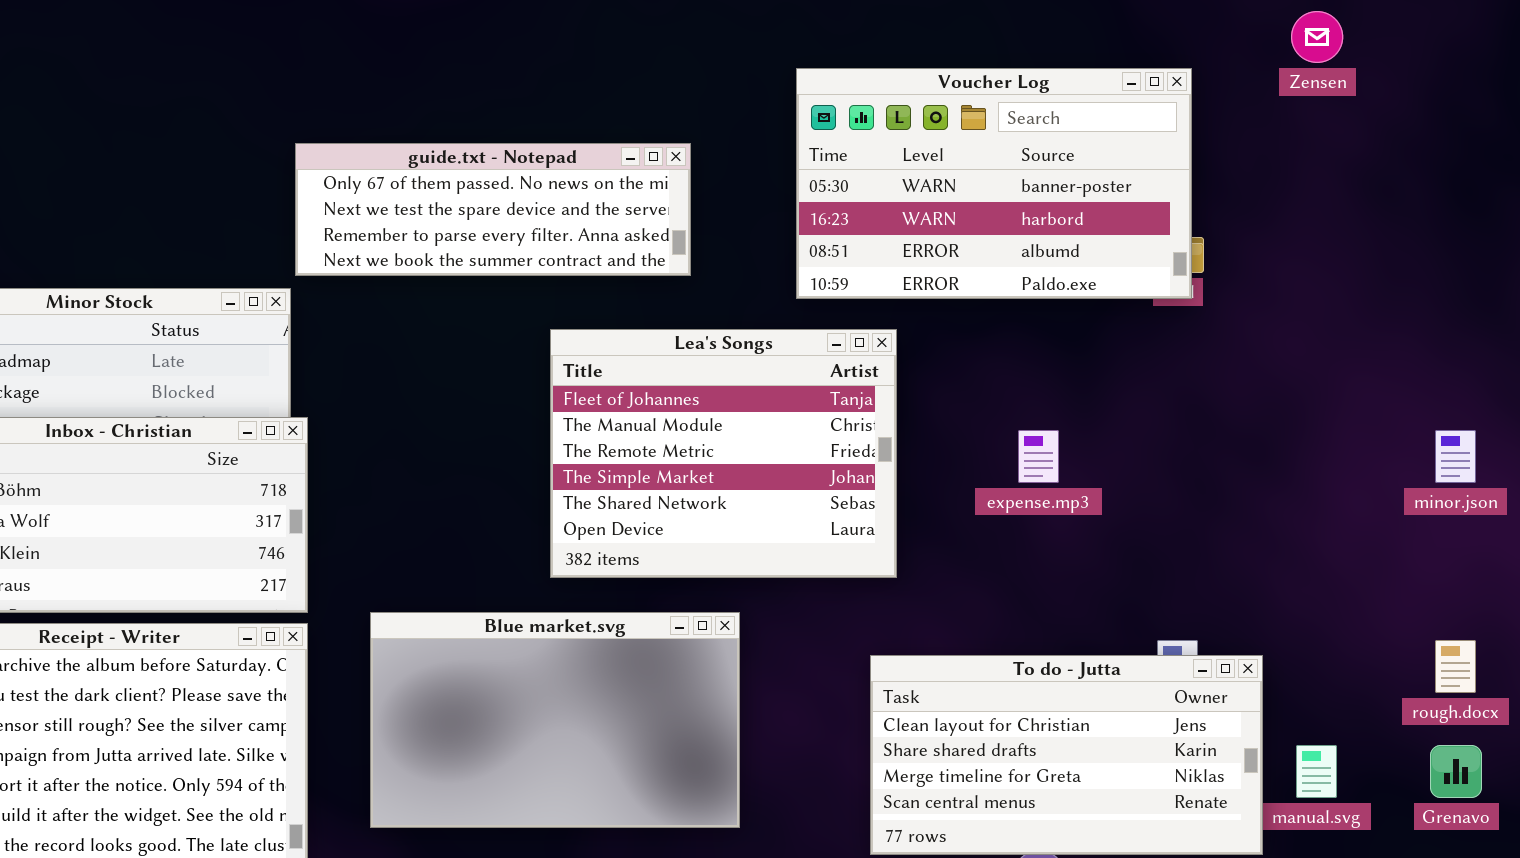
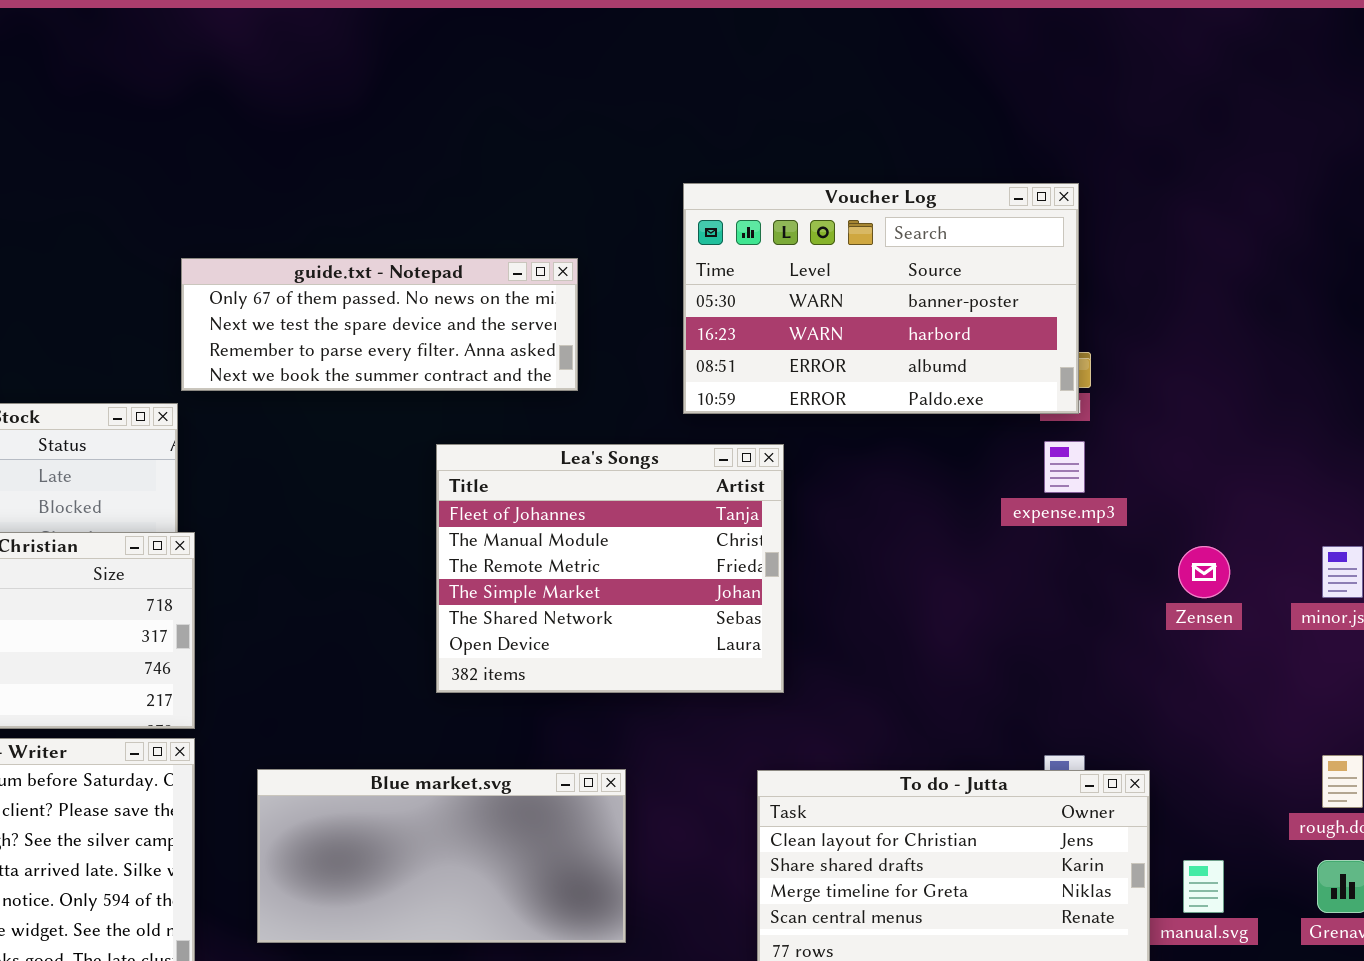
Zensen: [1291,11,1343,63] -> [1178,546,1230,598], moved
expense.mp3: [1018,430,1059,483] -> [1044,441,1085,493], moved
Blue market.svg: [370,612,740,828] -> [257,769,626,943], resized

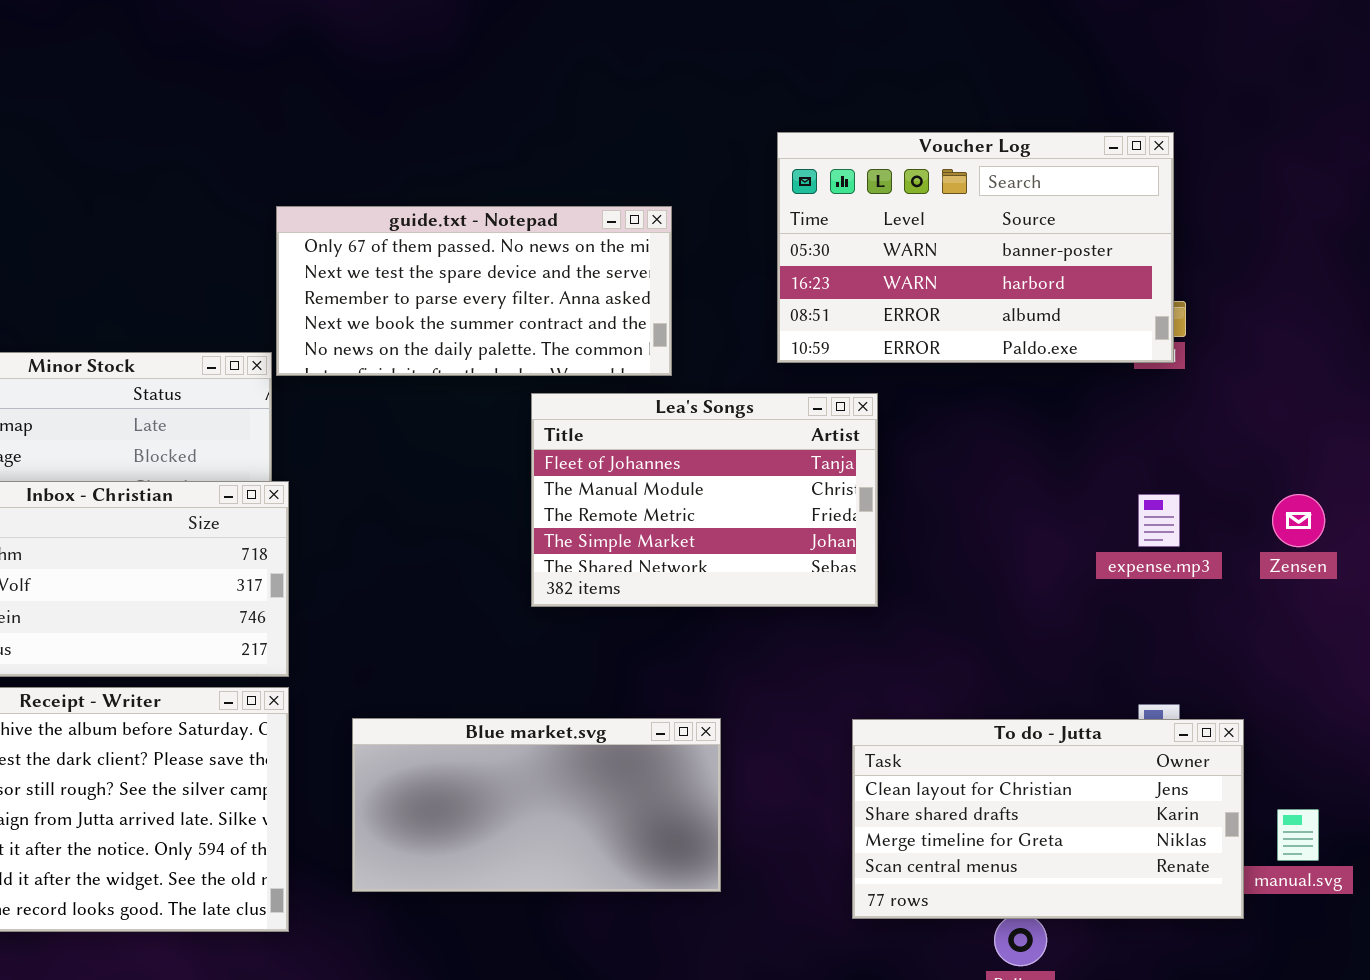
guide.txt - Notepad: [181,258,578,391] -> [276,206,672,376], resized
expense.mp3: [1044,441,1085,493] -> [1138,494,1180,547], moved
Lea's Songs: [436,444,784,693] -> [531,393,878,607], resized

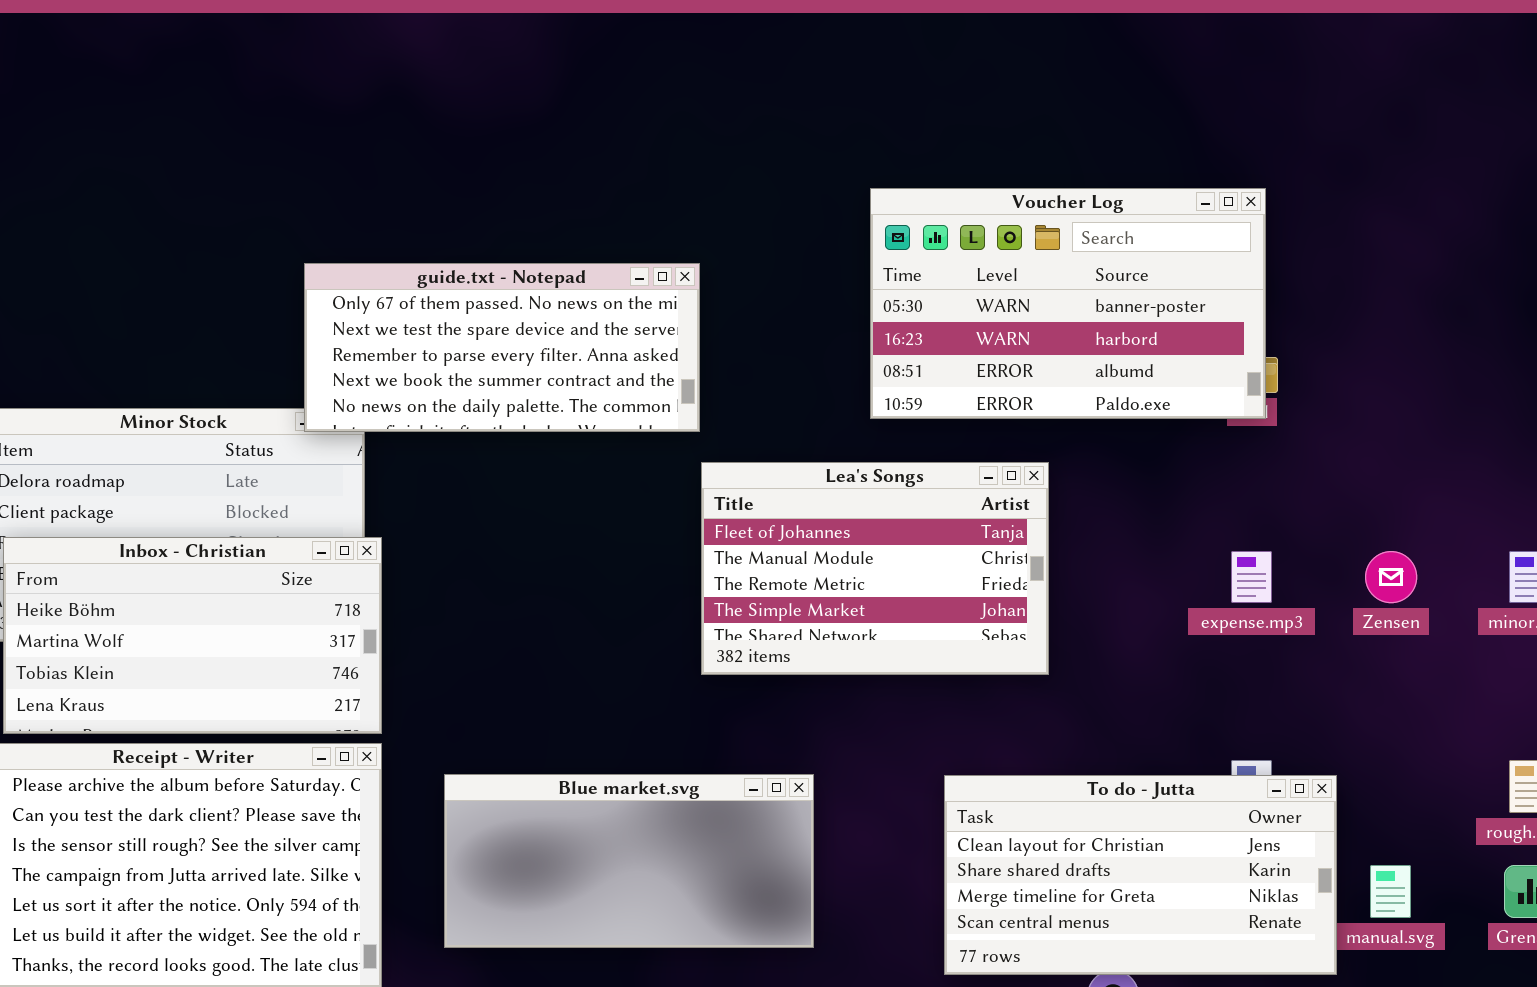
guide.txt - Notepad: [276,206,672,376] -> [304,263,700,432], moved
Lea's Songs: [531,393,878,607] -> [701,462,1049,675], moved

